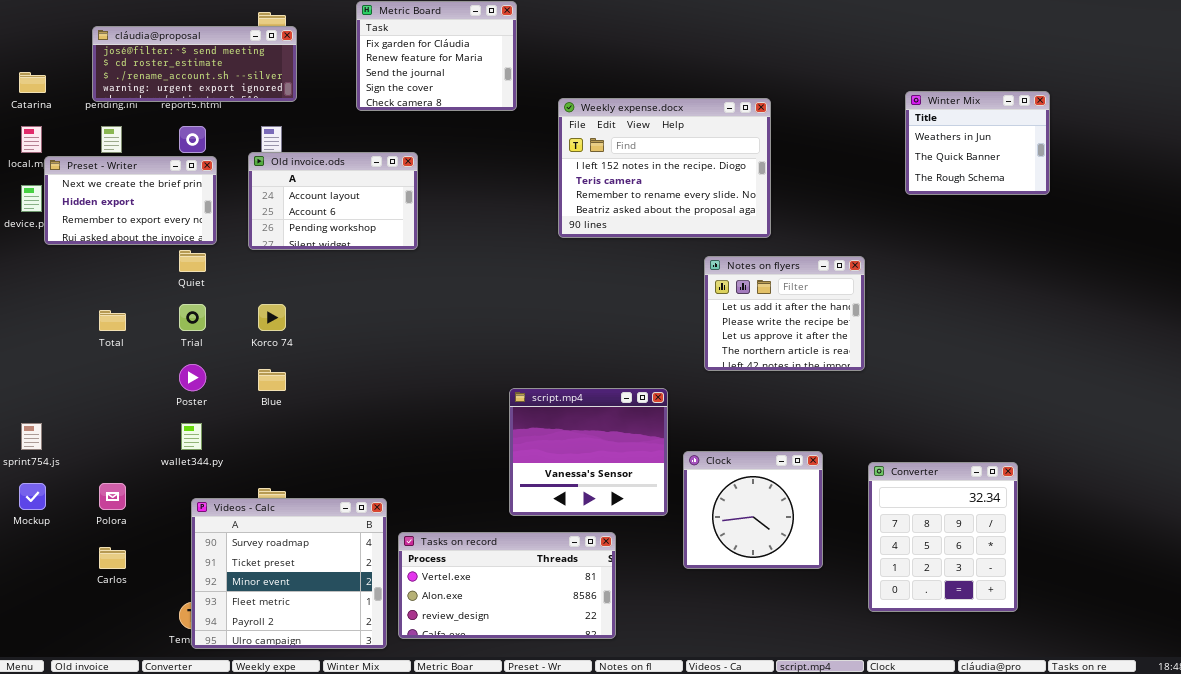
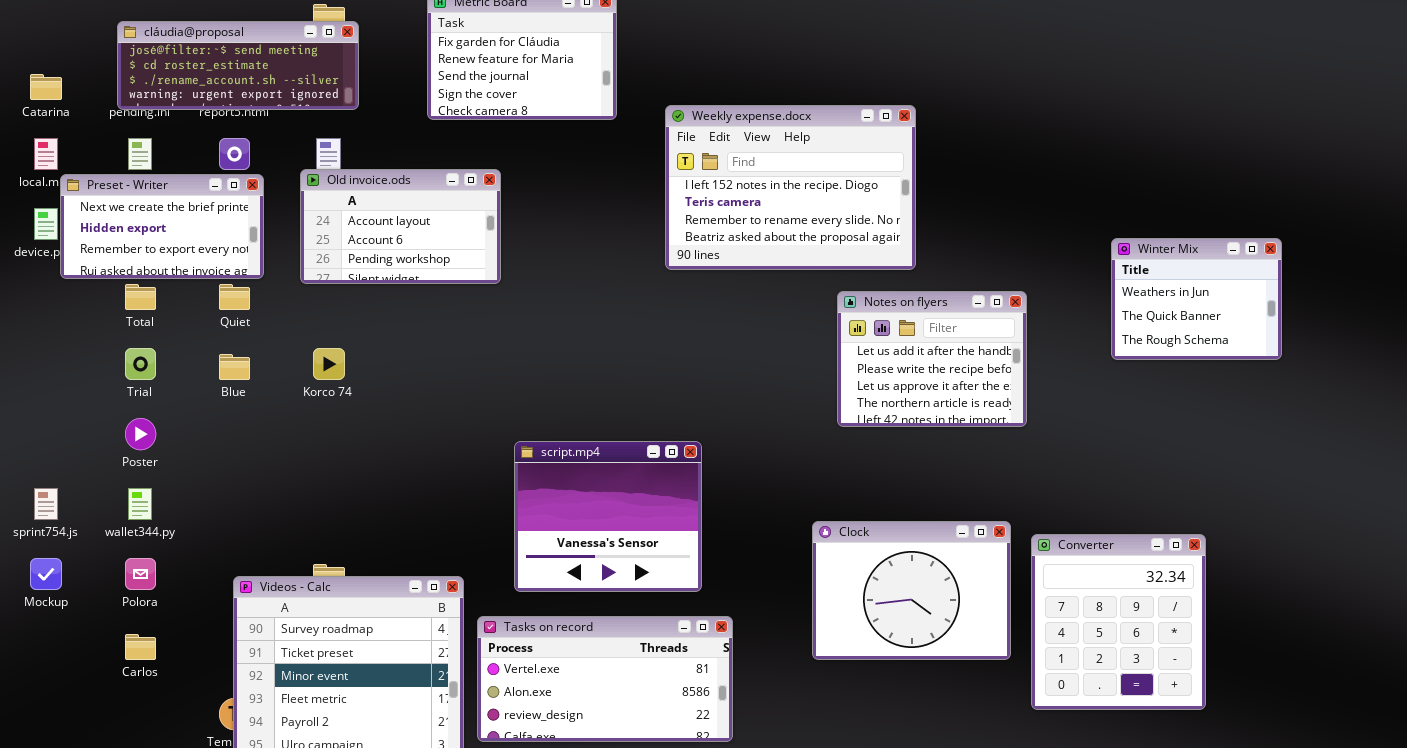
Winter Mix: [905,91,1050,195] -> [1111,238,1282,360], moved
Trial: [179,304,206,331] -> [125,348,156,380], moved
Total: [99,310,126,331] -> [125,284,156,310], moved
Poster: [179,364,206,391] -> [125,418,156,450], moved
Blue: [258,369,286,391] -> [219,354,250,380], moved
script.mp4: [509,388,668,516] -> [514,441,702,592], moved
wallet344.py: [181,423,202,450] -> [128,488,152,520], moved
Clock: [683,451,823,569] -> [812,521,1011,660], resized

